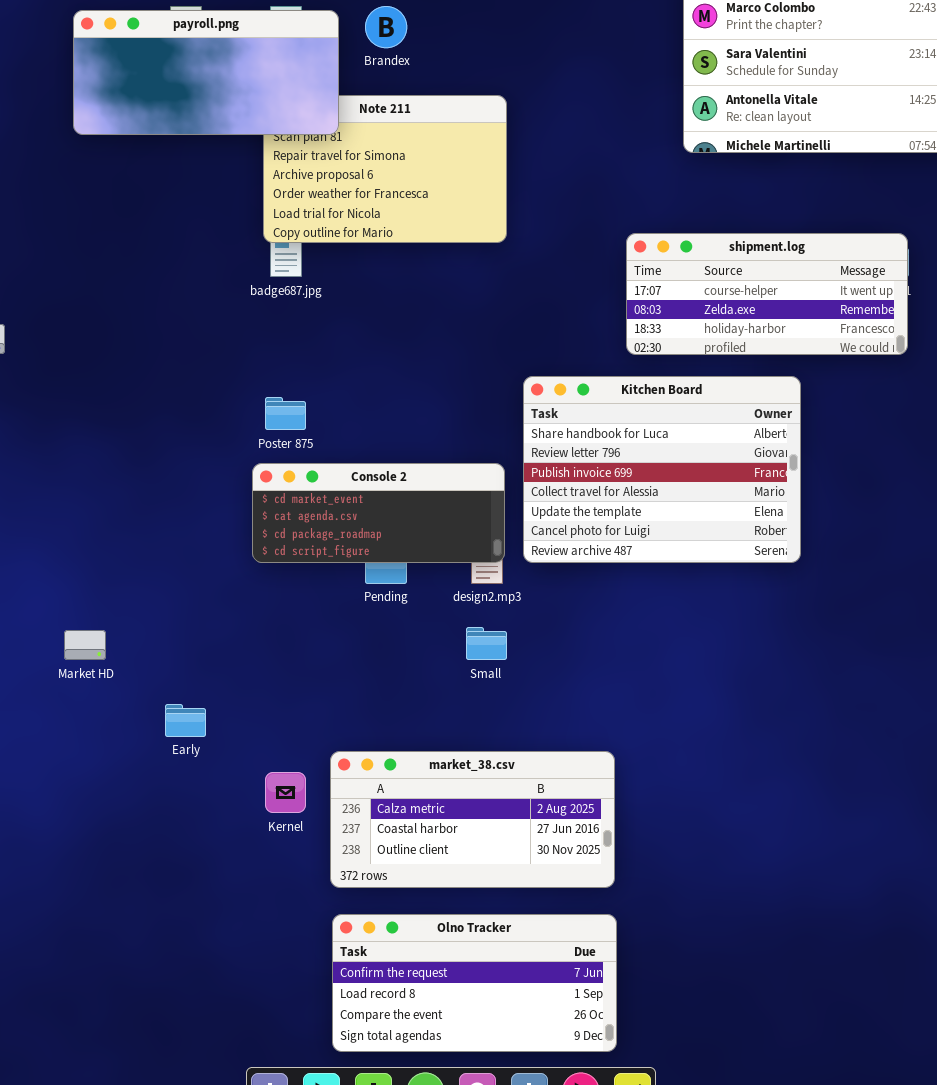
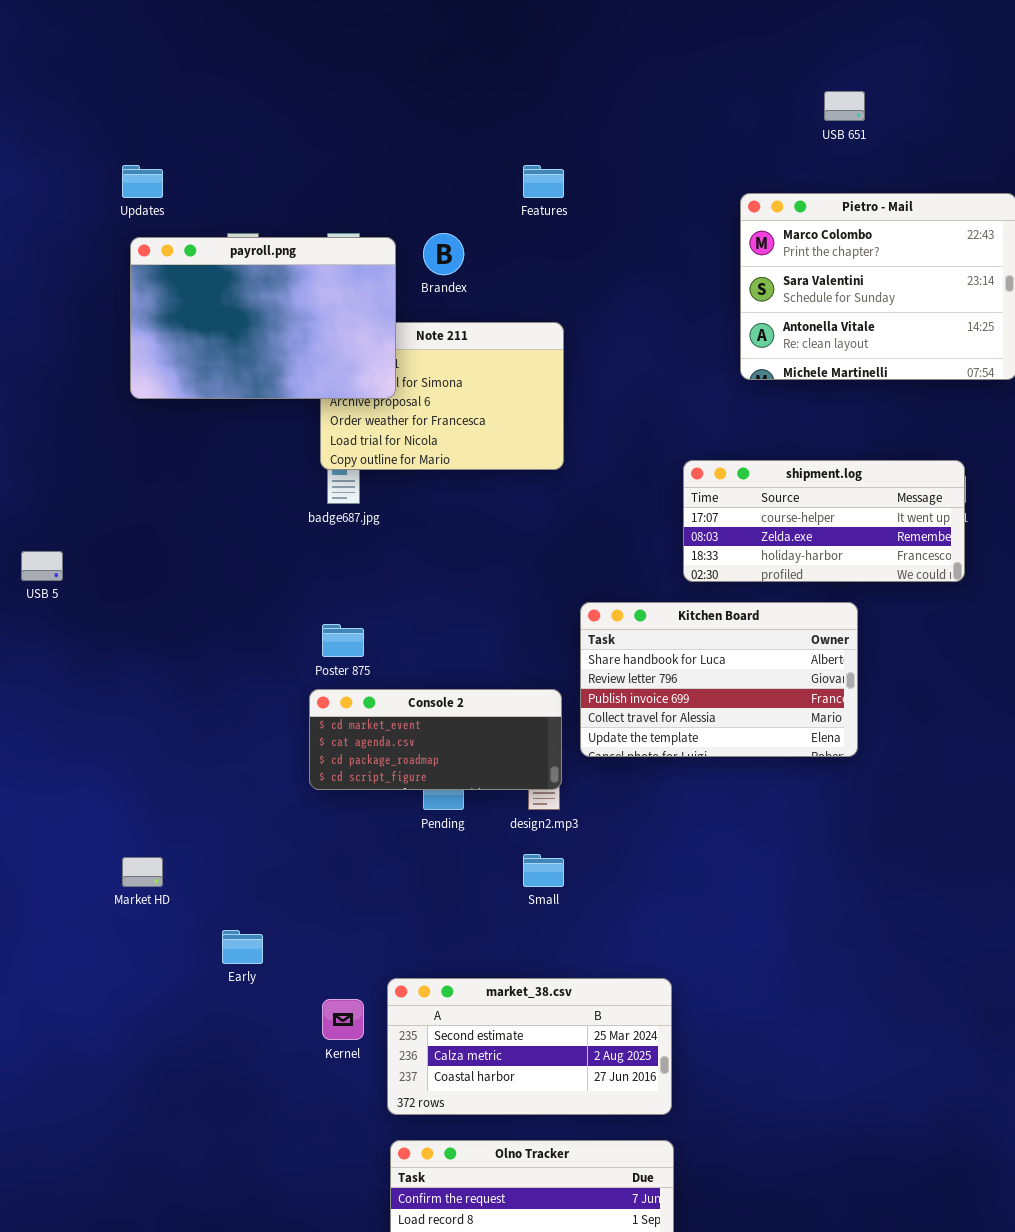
payroll.png: [73,10,339,135] -> [130,237,396,399], resized
Kitchen Board: [523,376,801,563] -> [580,602,858,757], resized
market_38.csv: [330,751,615,888] -> [387,978,672,1115], scrolled up 1 row

